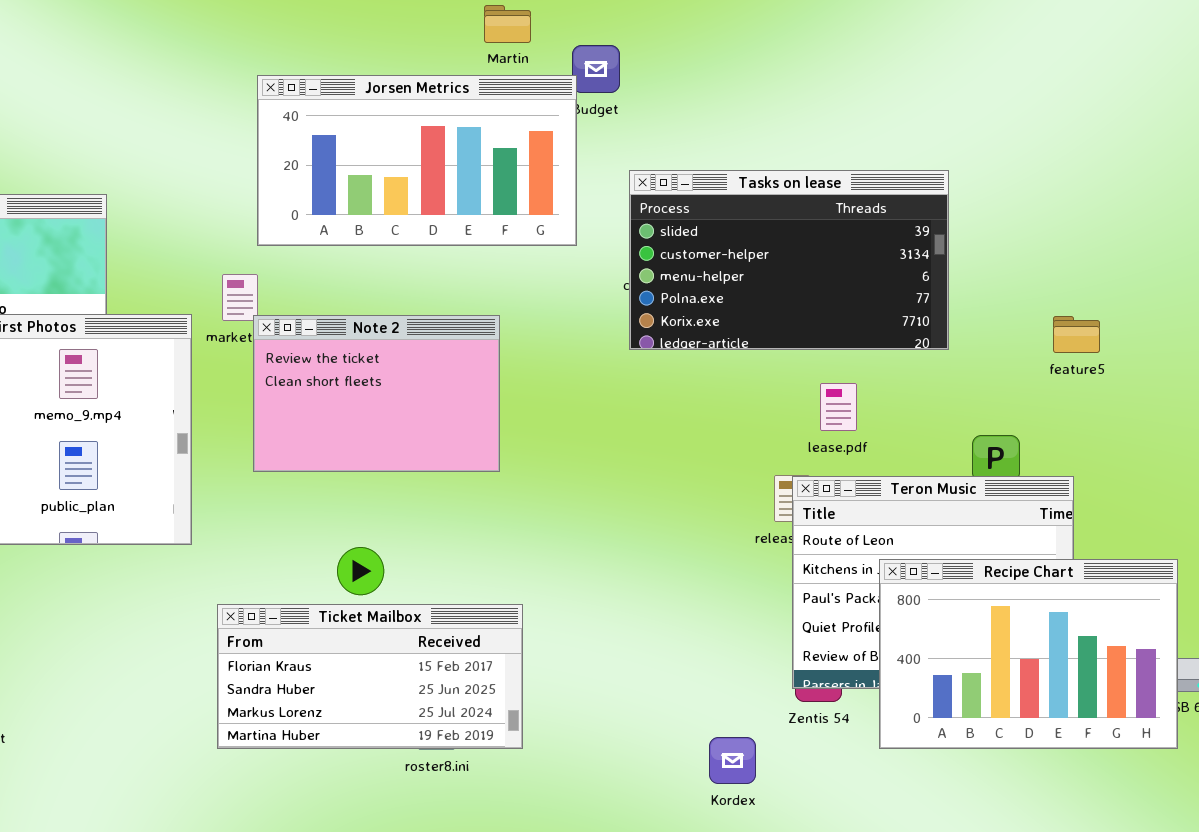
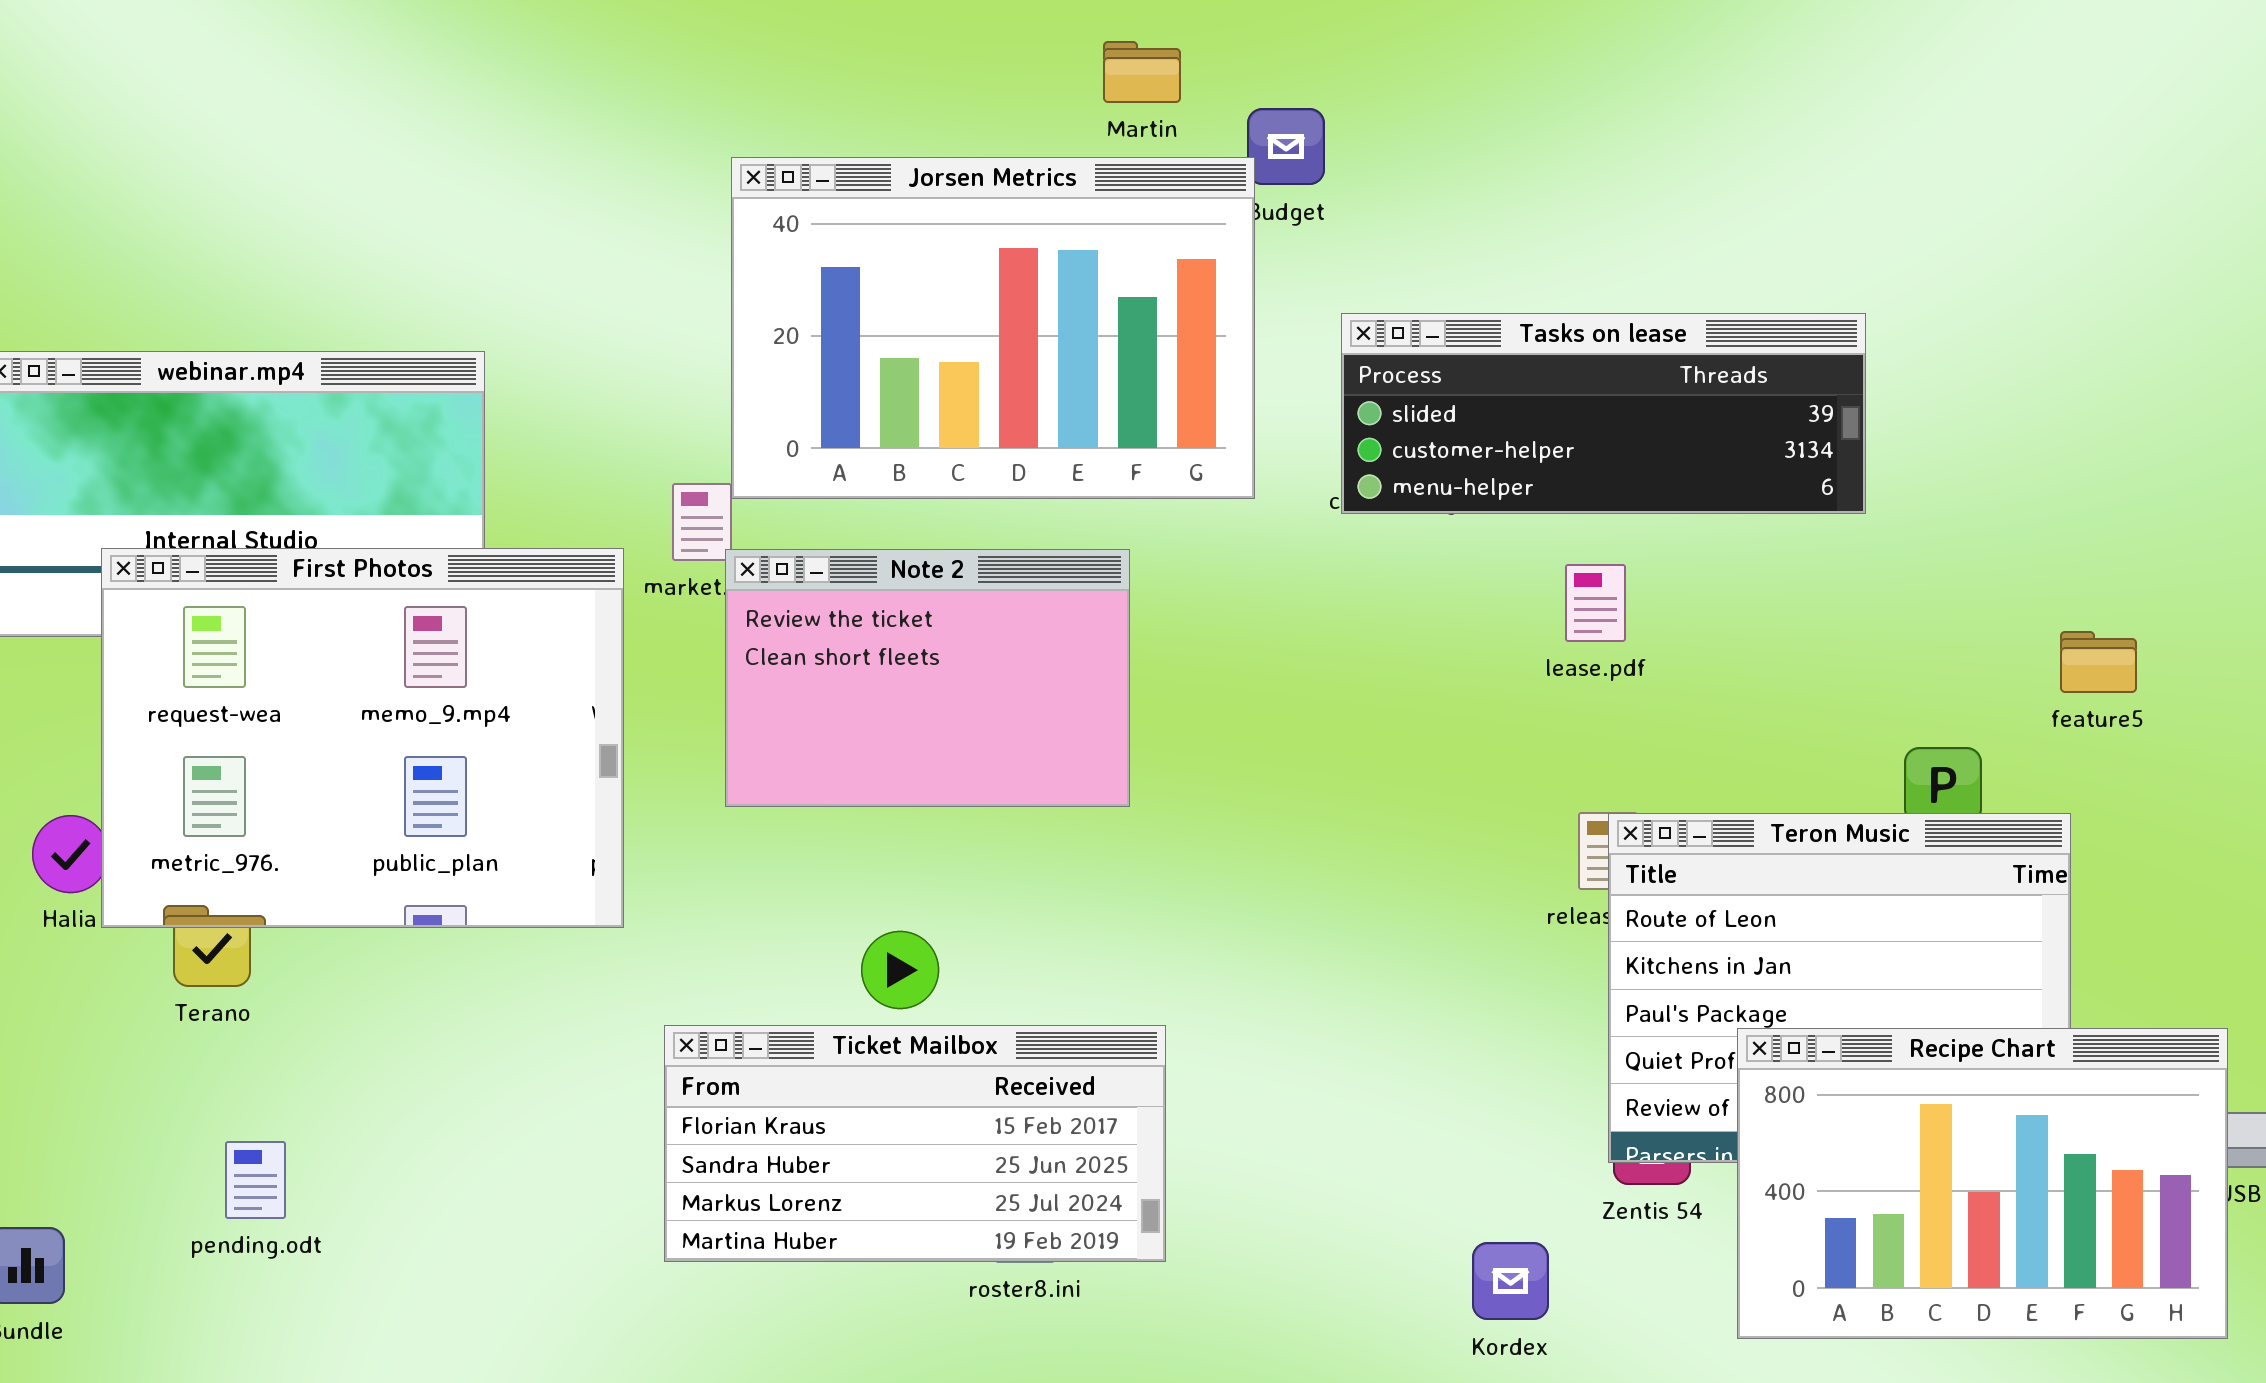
Jorsen Metrics: [257,75,577,246] -> [731,157,1255,499], resized
Tasks on lease: [629,170,949,350] -> [1341,313,1866,514], resized
feature5: [1053,316,1100,353] -> [2060,631,2137,693], moved
lease.pdf: [820,383,857,431] -> [1565,564,1626,642], moved
Recipe Chart: [879,559,1178,749] -> [1737,1028,2228,1339], moved

